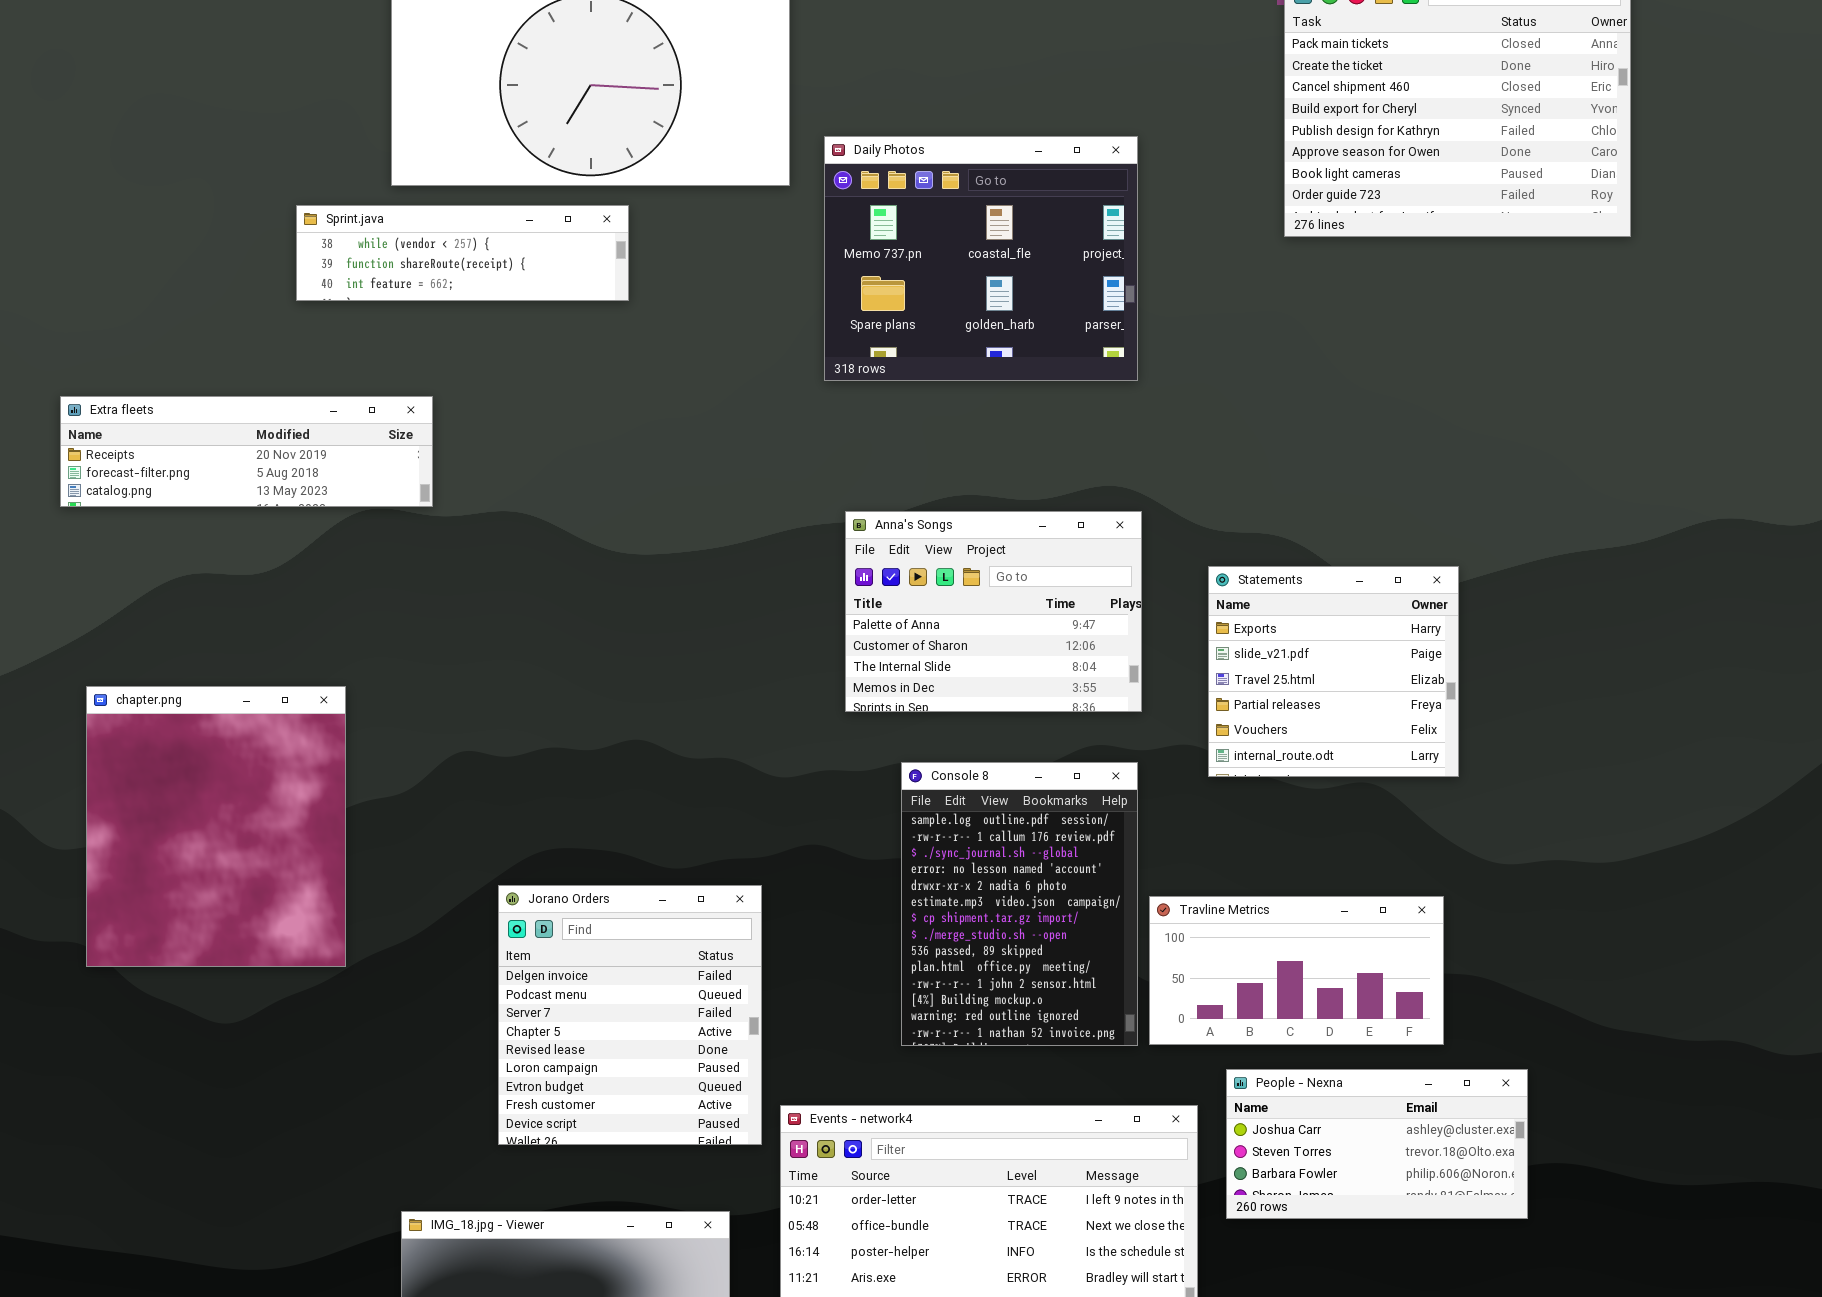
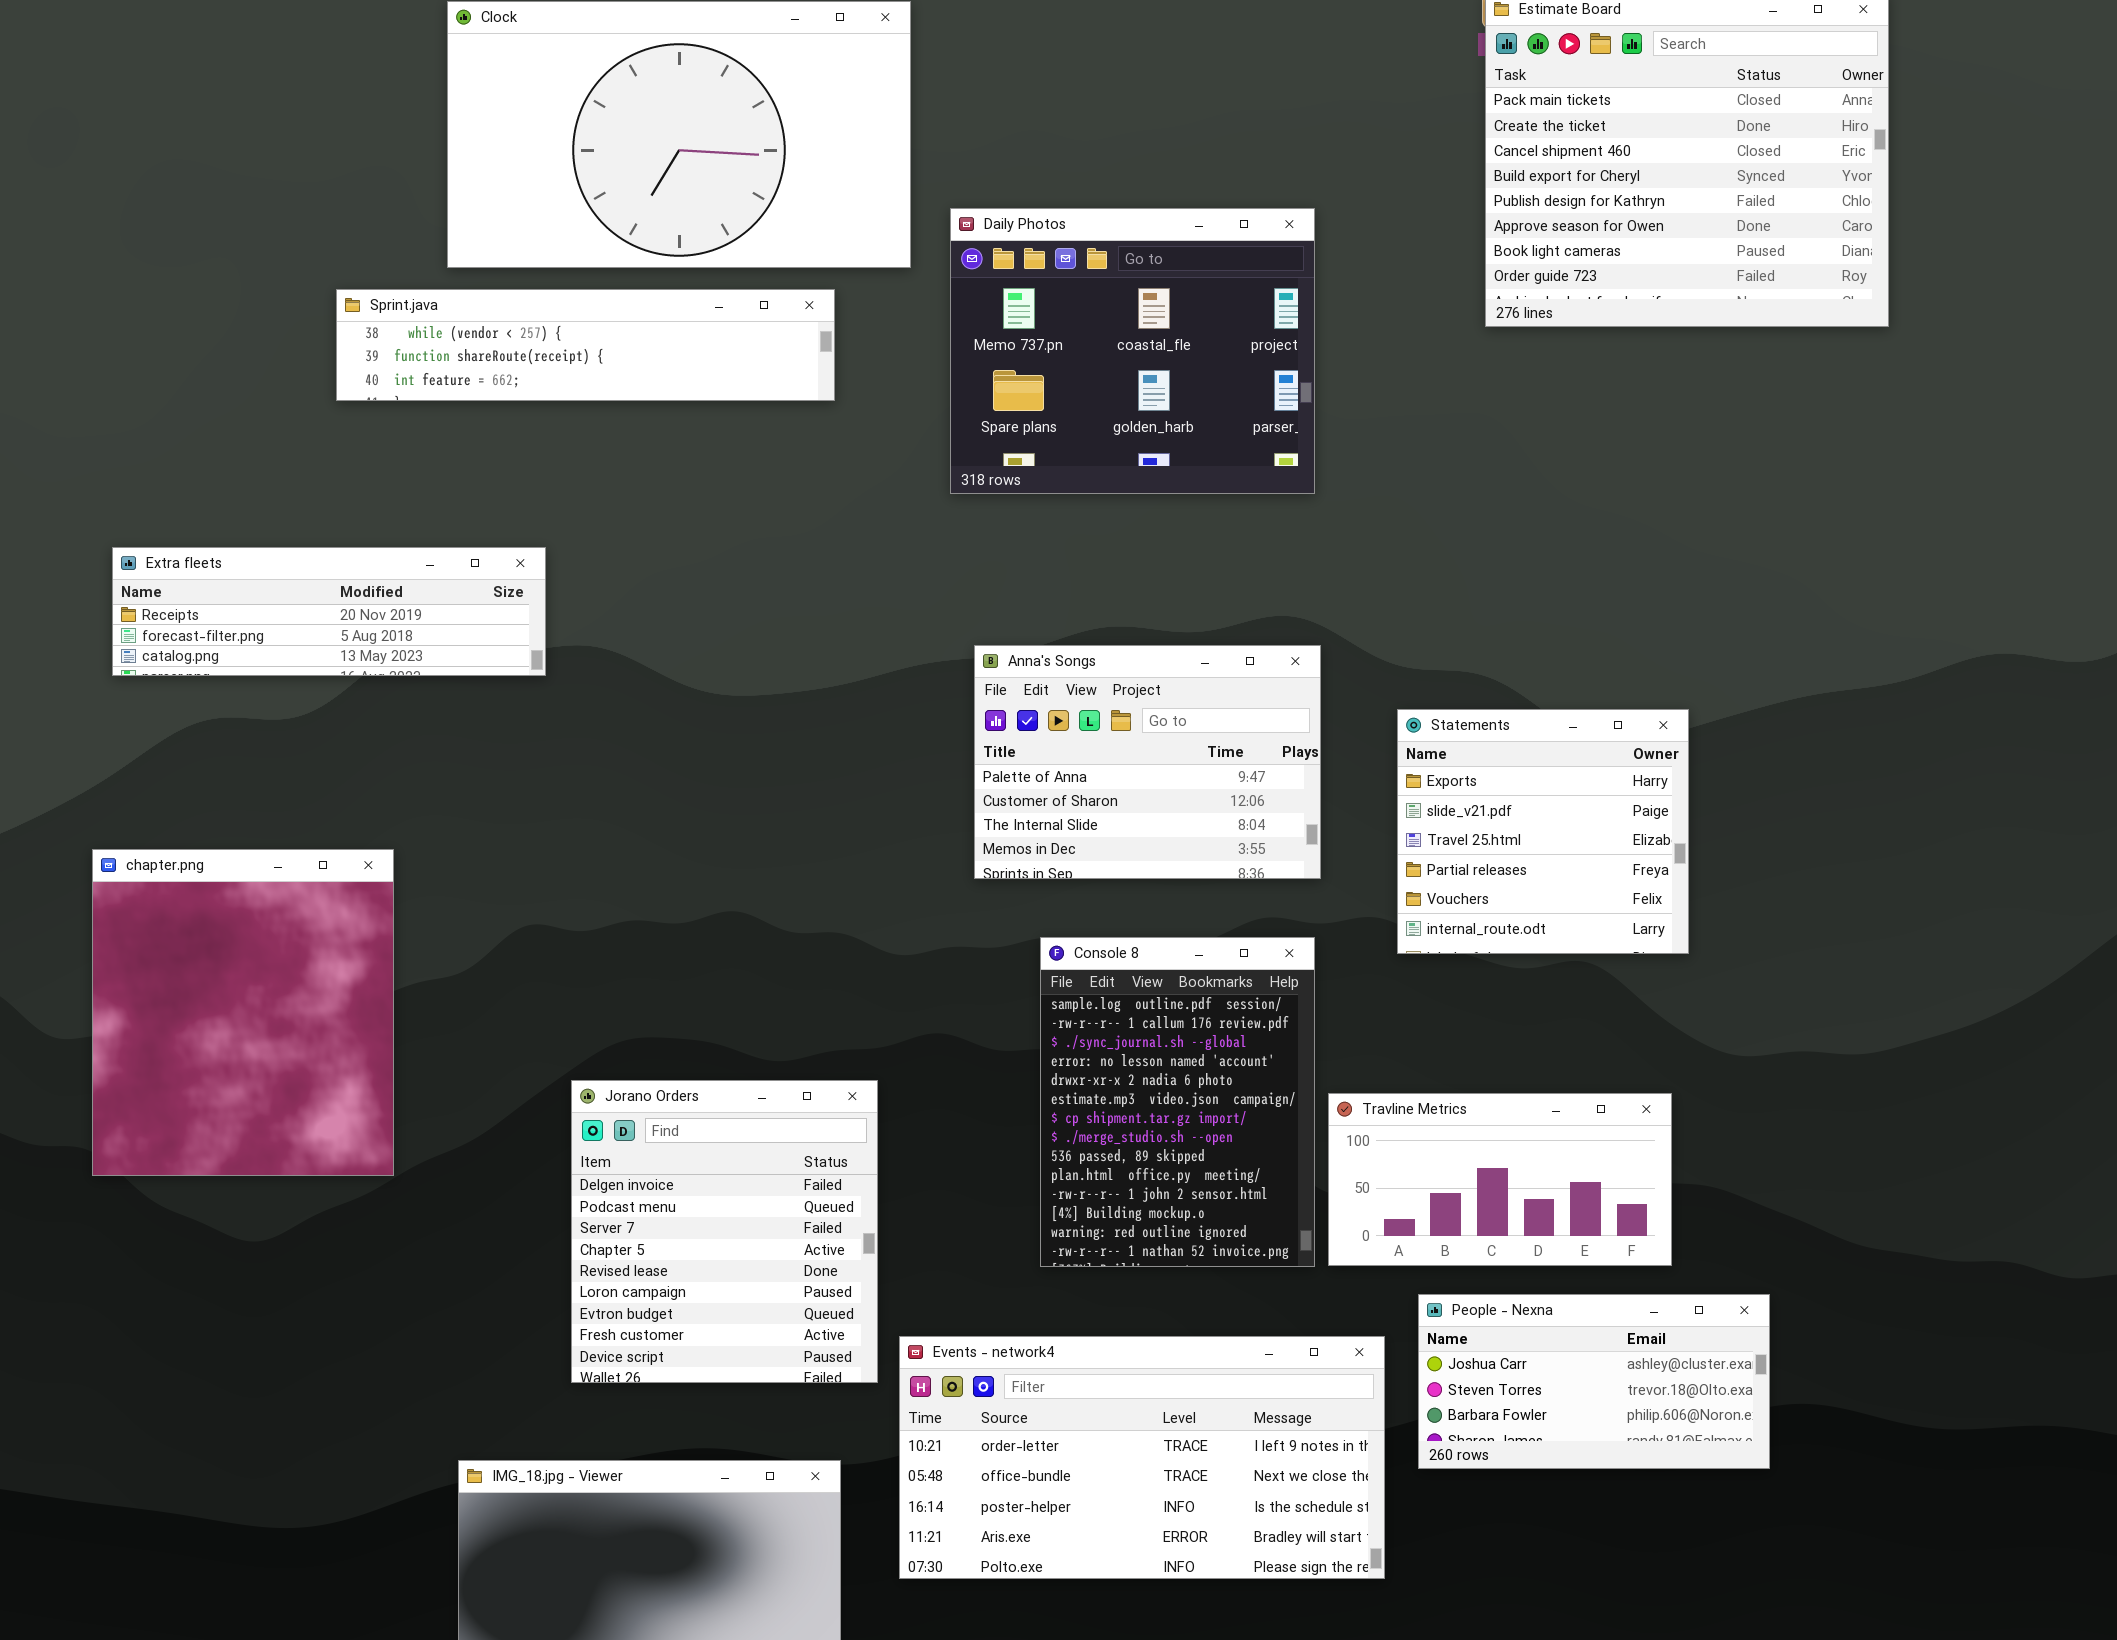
Sprint.java: [296,205,629,301] -> [336,289,835,401], resized
Extra fleets: [60,396,433,507] -> [112,547,546,676], moved

